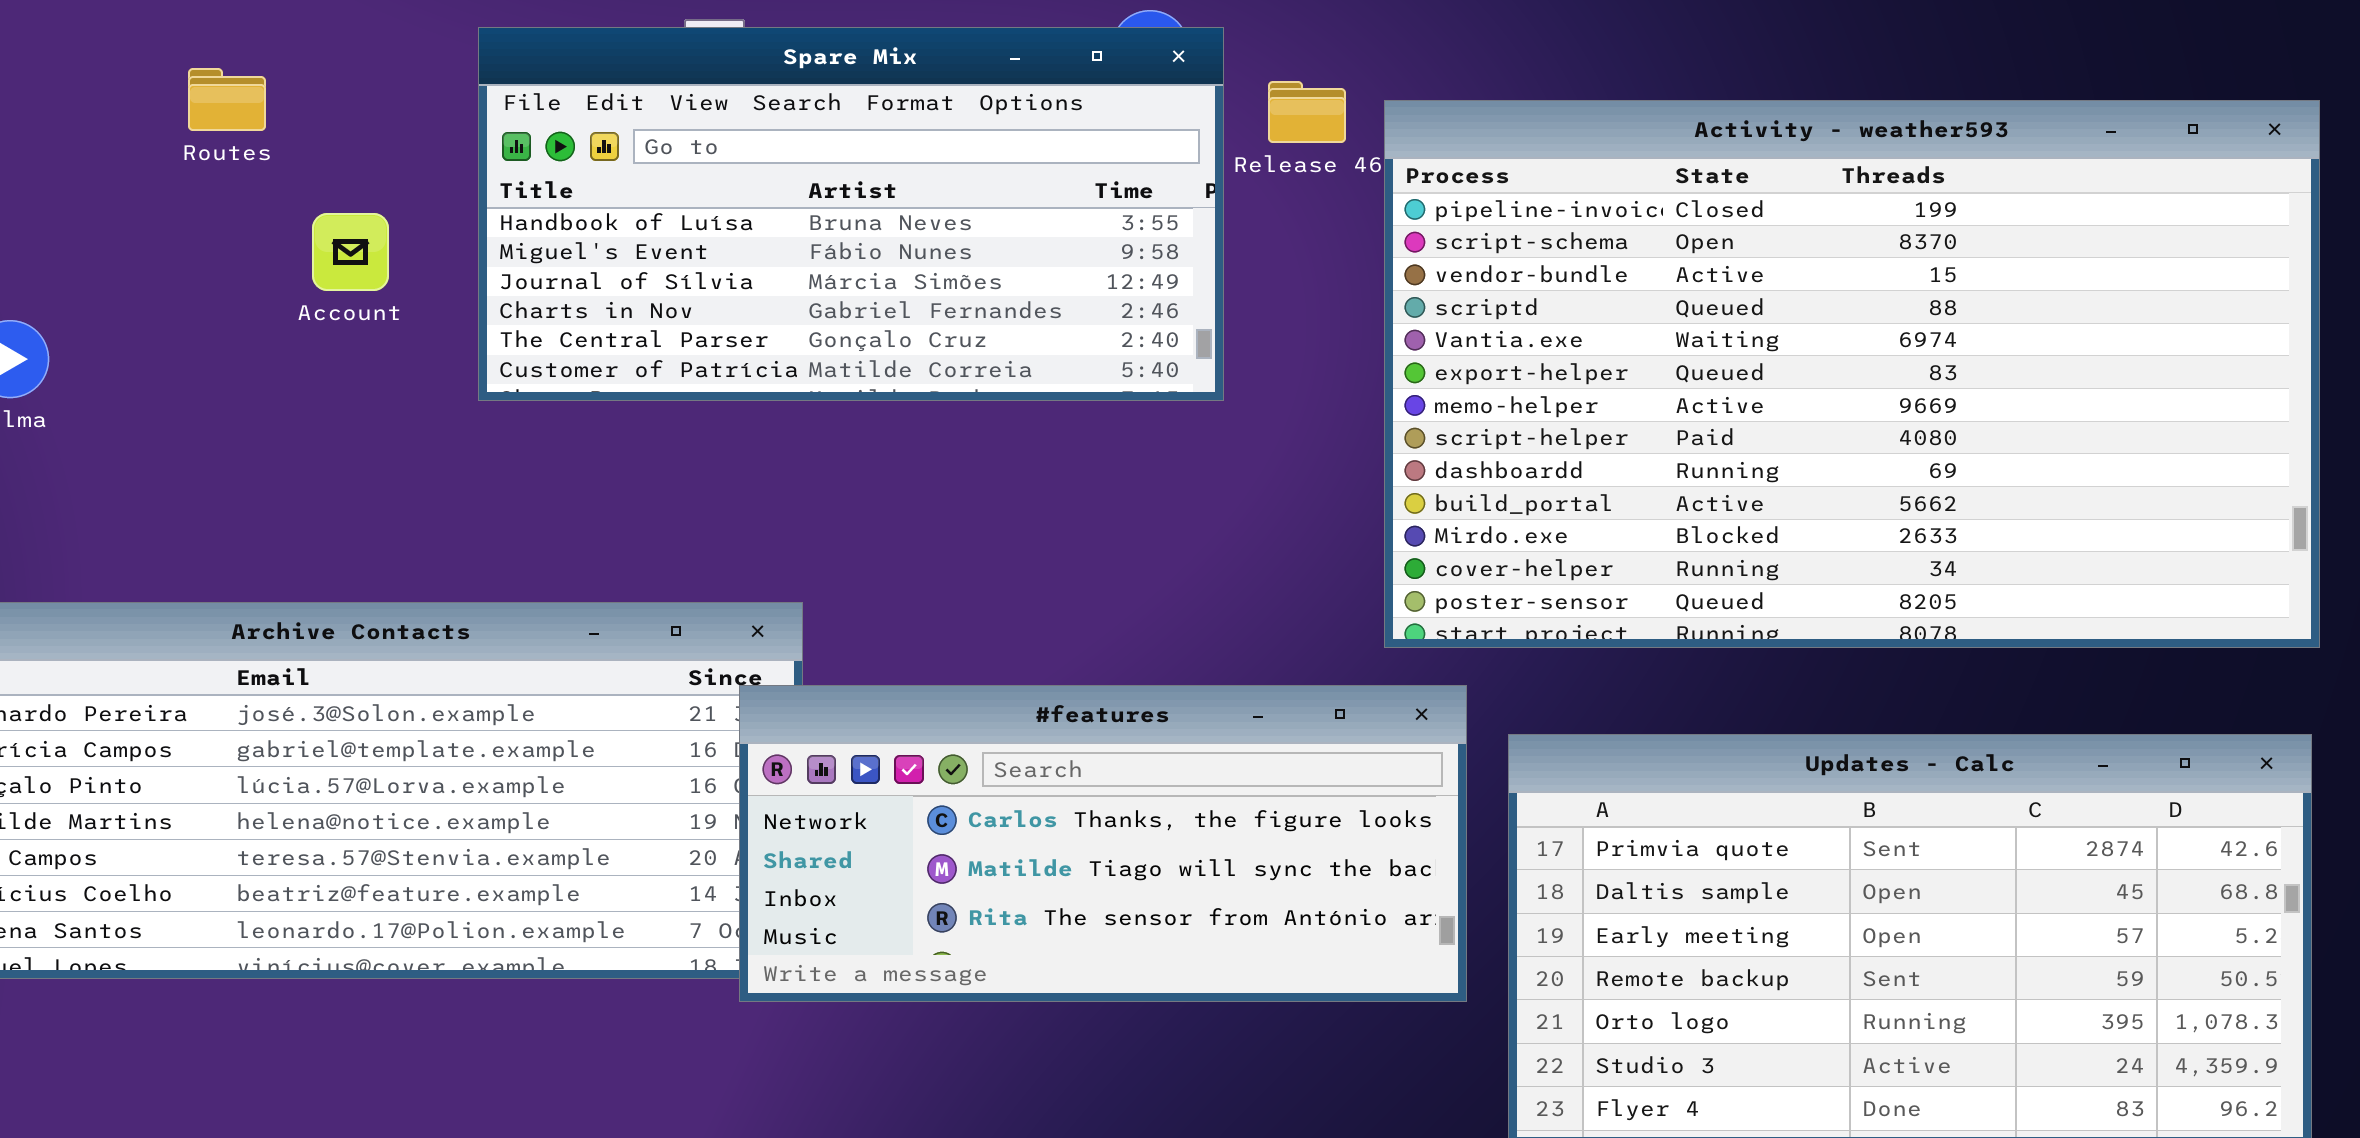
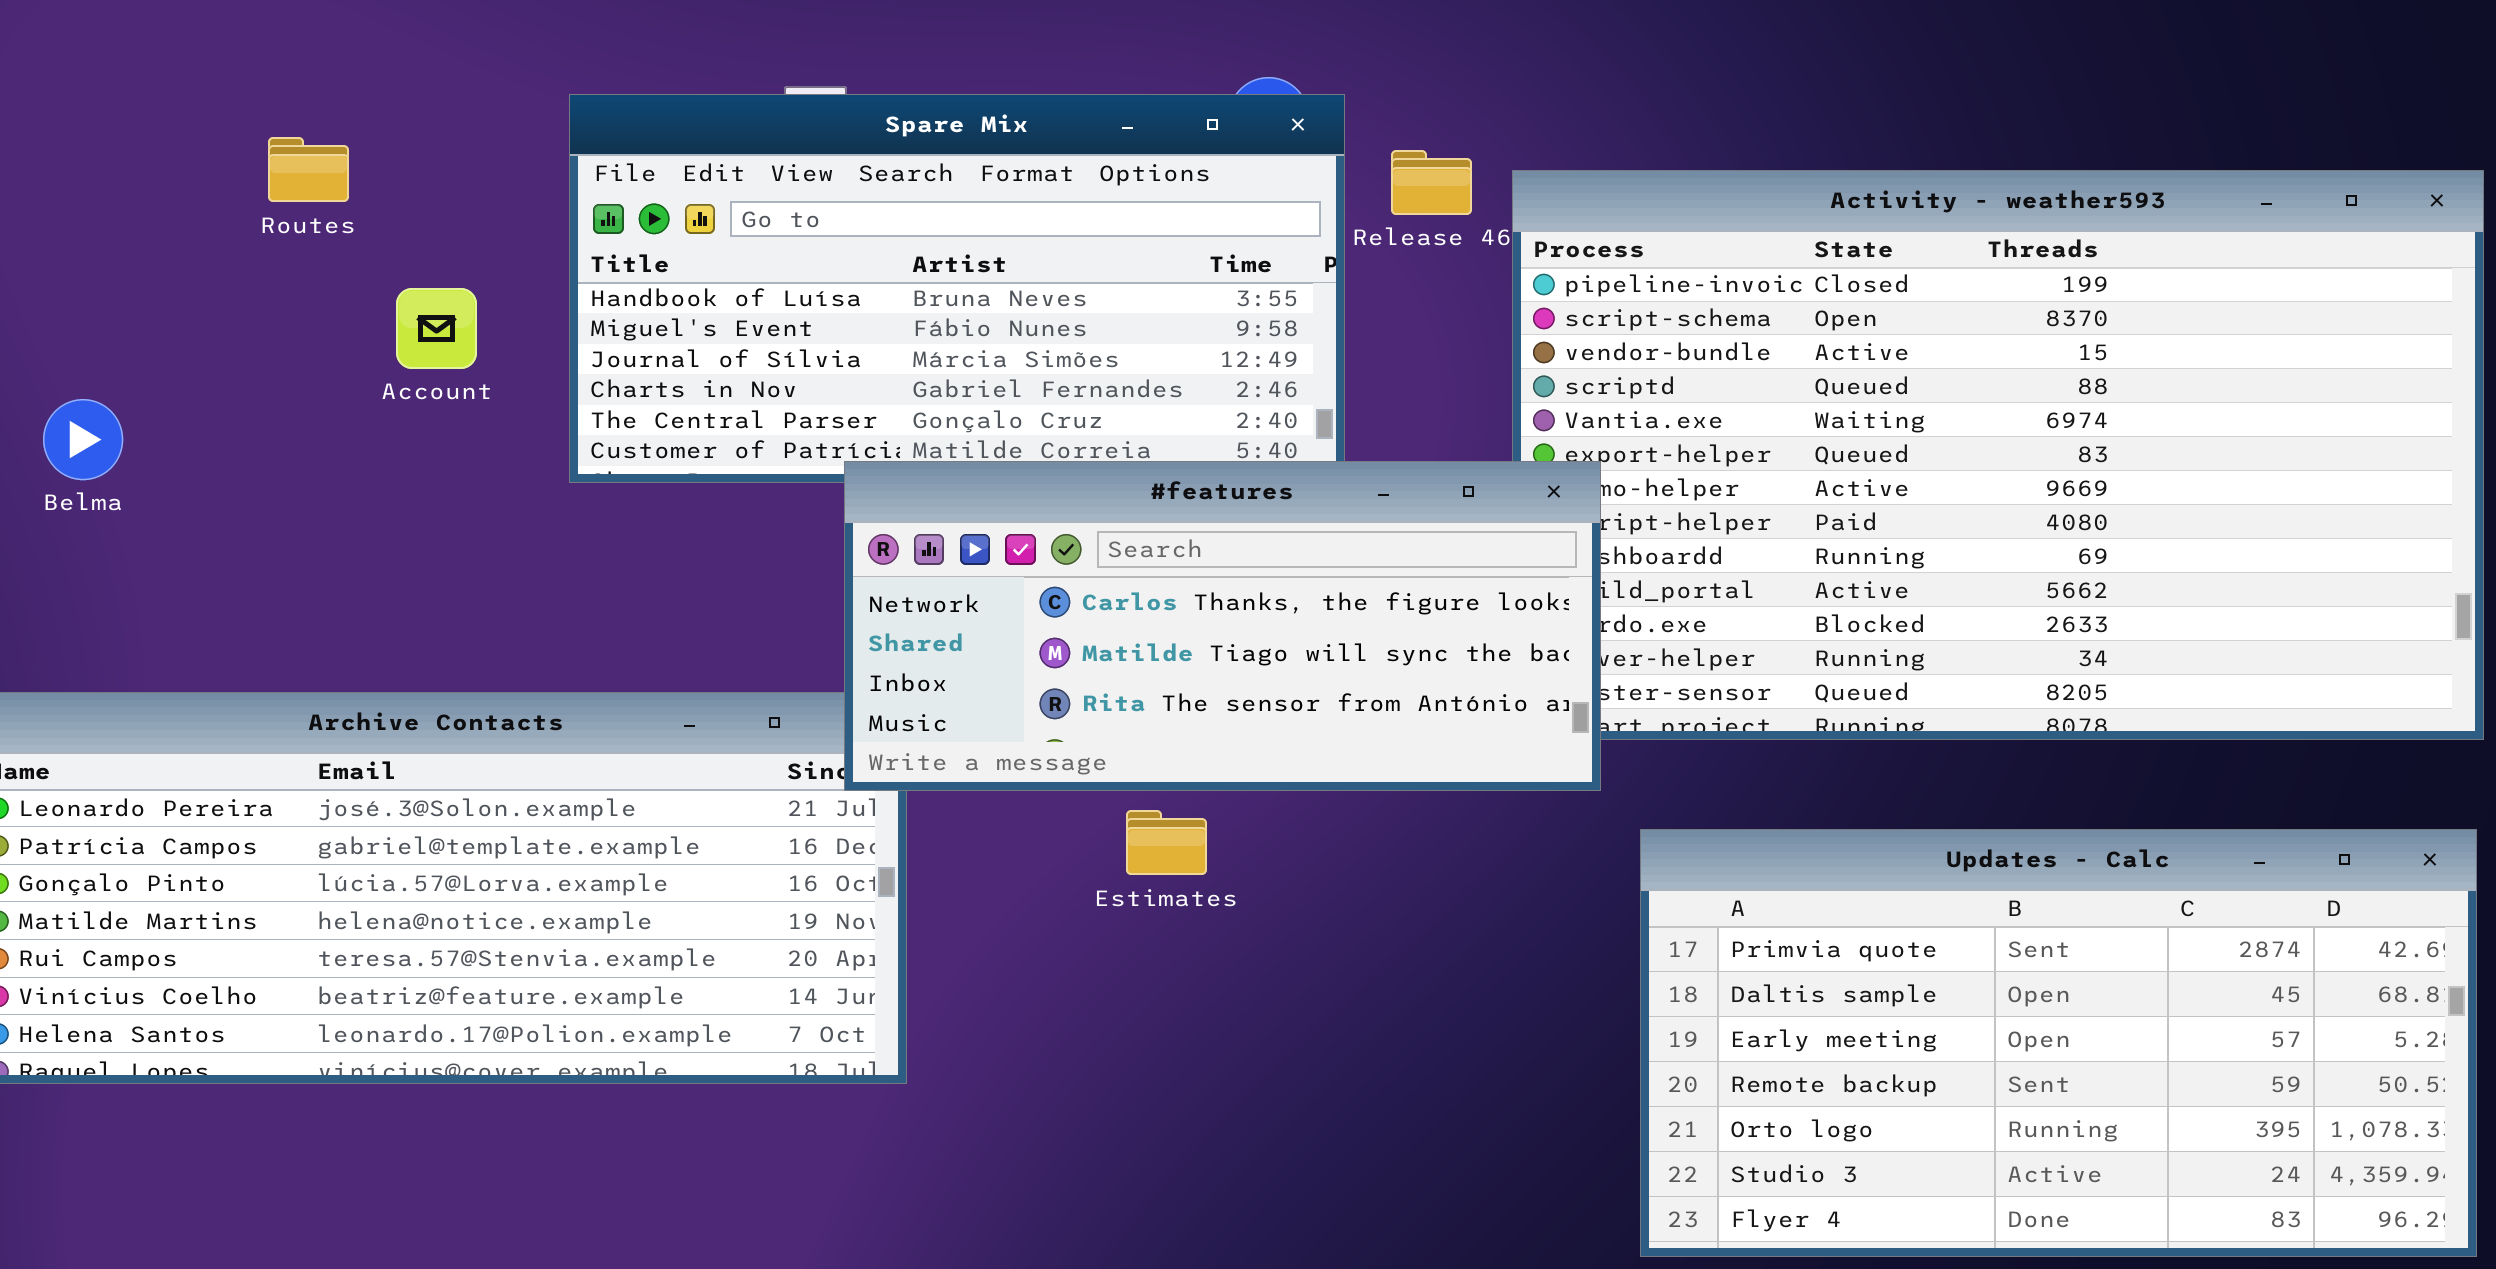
#features: [739,685,1467,1002] -> [844,461,1601,791], moved

